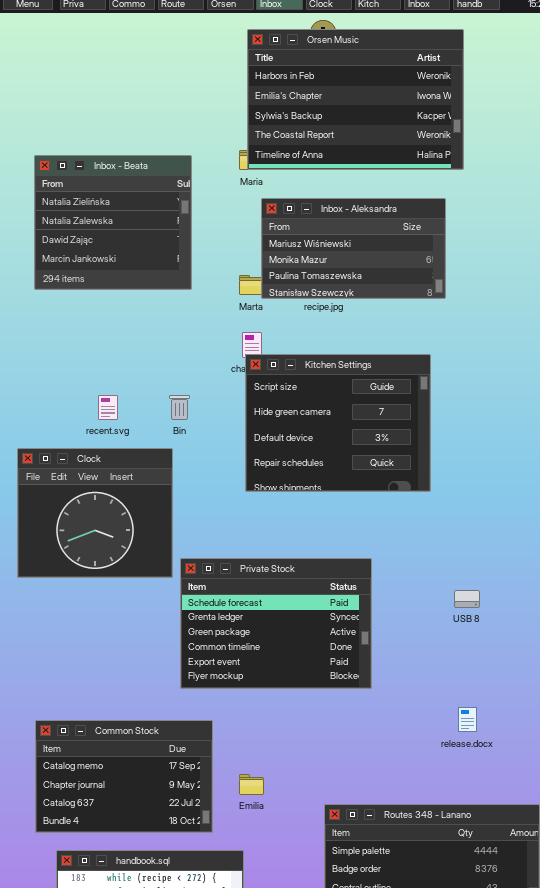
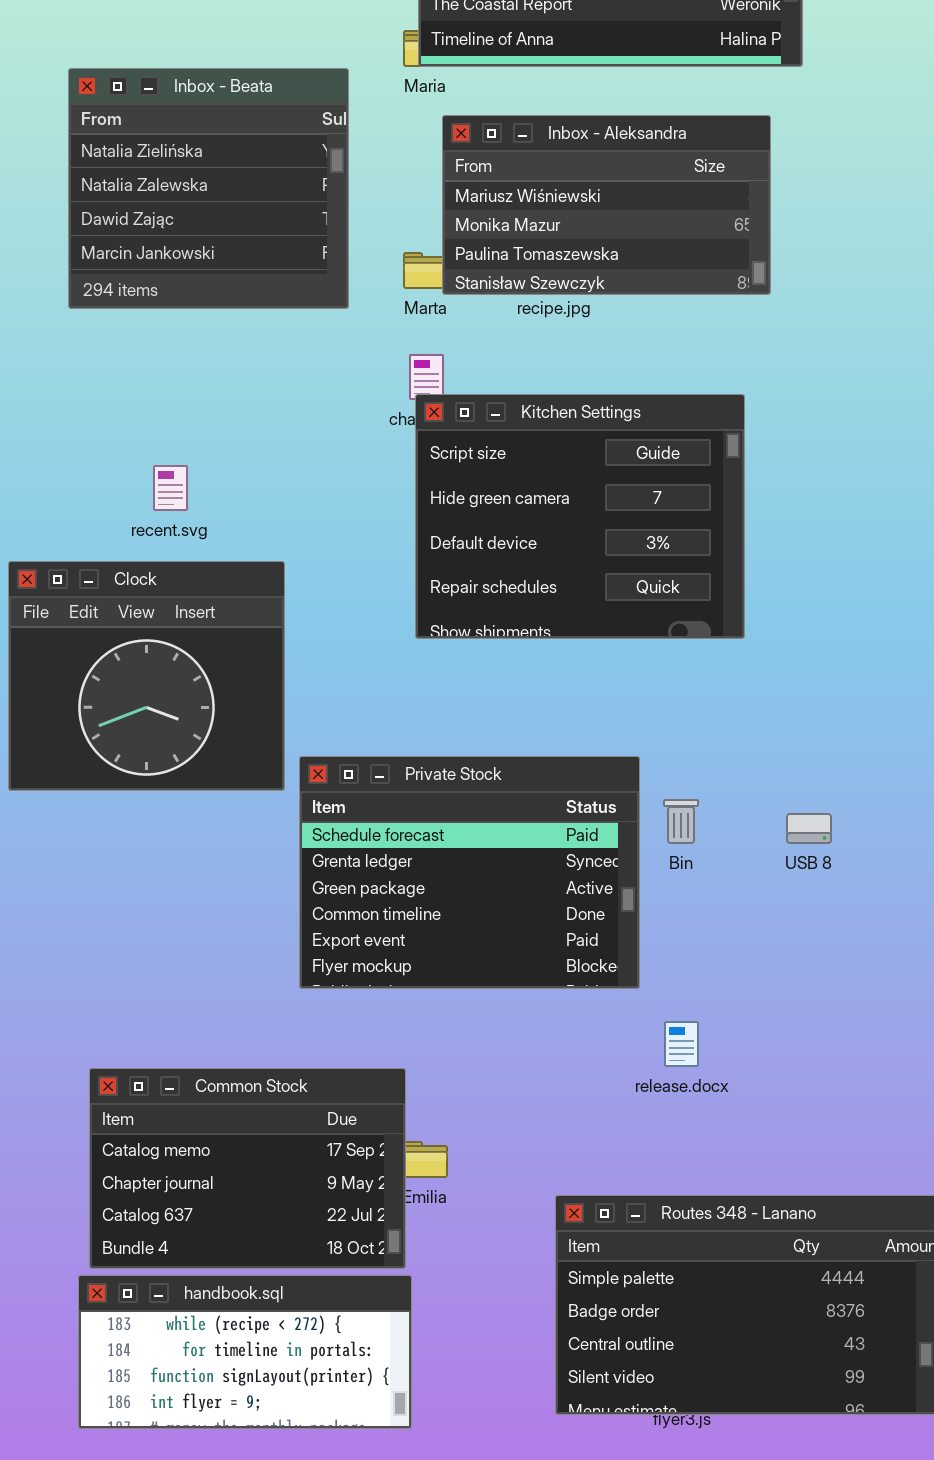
Inbox - Beata: [34,155,192,290] -> [68,68,349,309], moved
Bin: [169,395,190,420] -> [663,799,699,844], moved
release.docx: [458,707,477,732] -> [664,1021,699,1067], moved
Common Stock: [35,720,213,833] -> [89,1068,406,1269], moved

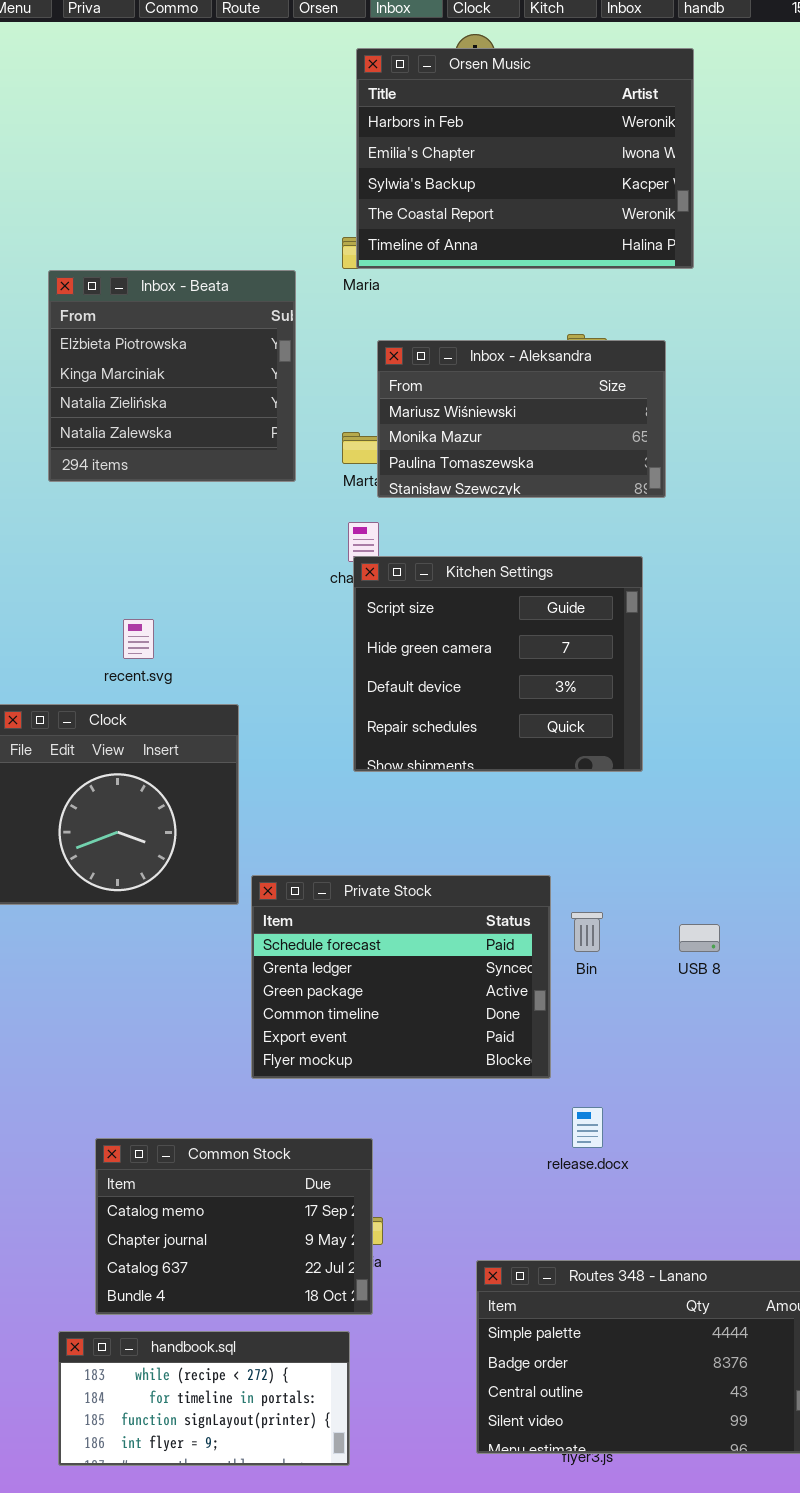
Inbox - Beata: [68,68,349,309] -> [48,270,296,482], scrolled up 2 rows
Inbox - Aleksandra: [442,115,771,295] -> [377,340,666,498], moved
Common Stock: [89,1068,406,1269] -> [95,1138,373,1315], moved

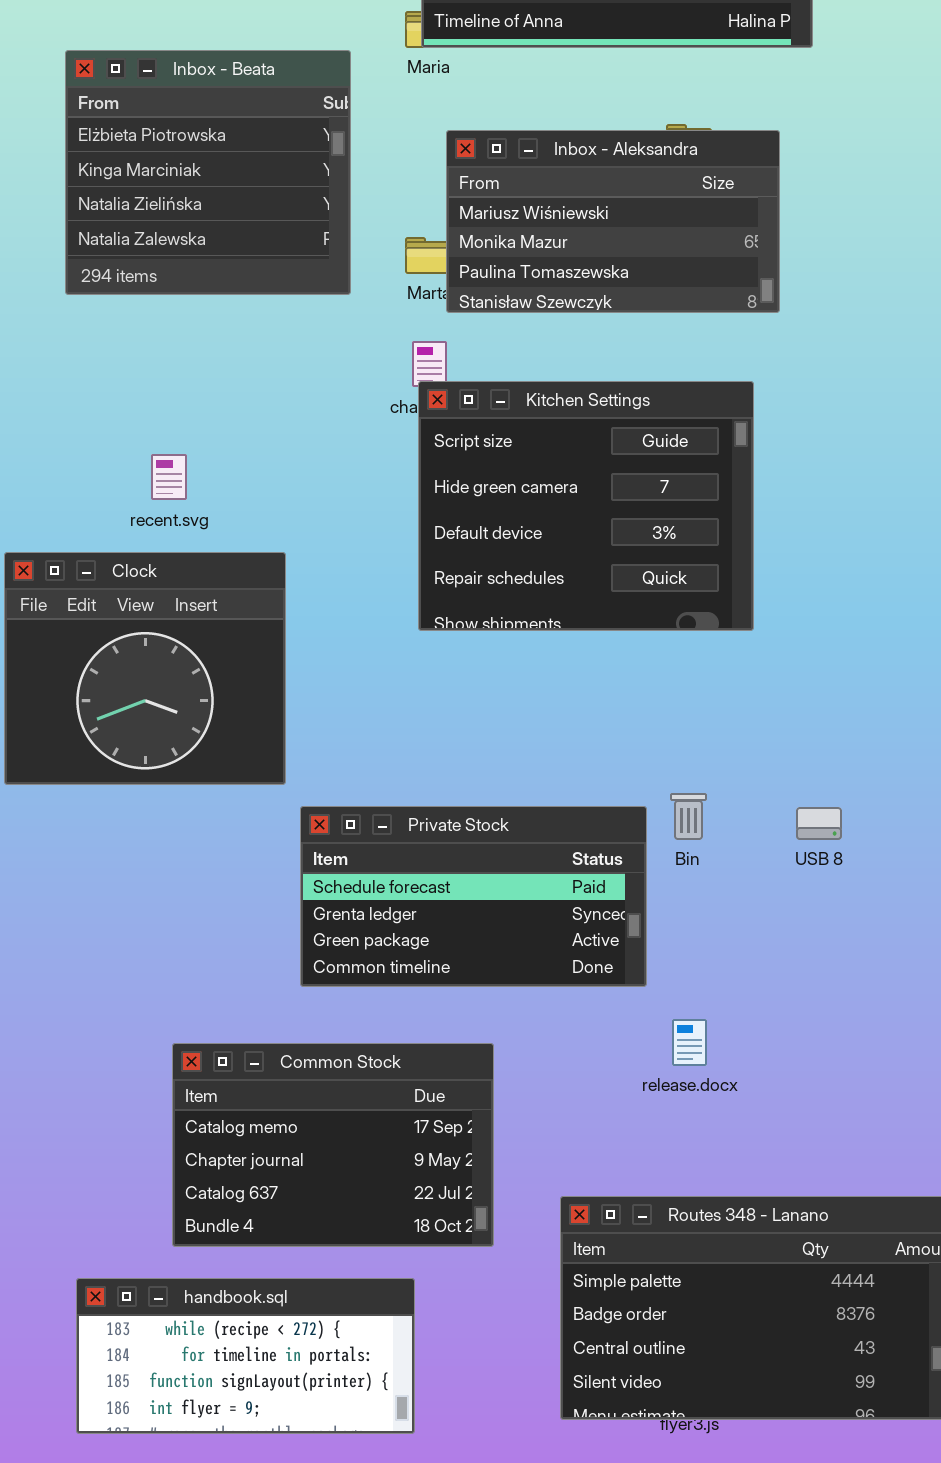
Private Stock: [251,875,551,1079] -> [300,806,647,987], resized
Common Stock: [95,1138,373,1315] -> [172,1043,494,1247], moved

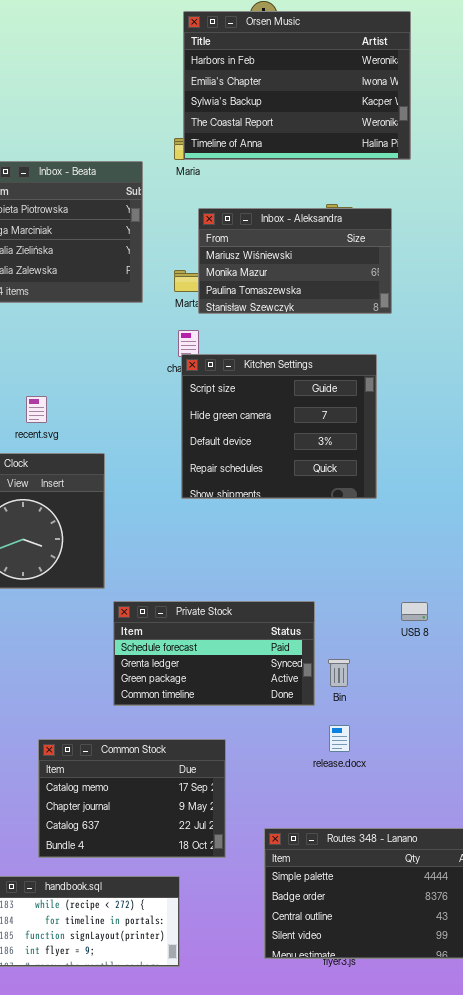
Bin: [670,793,707,840] -> [328,659,350,687], moved

